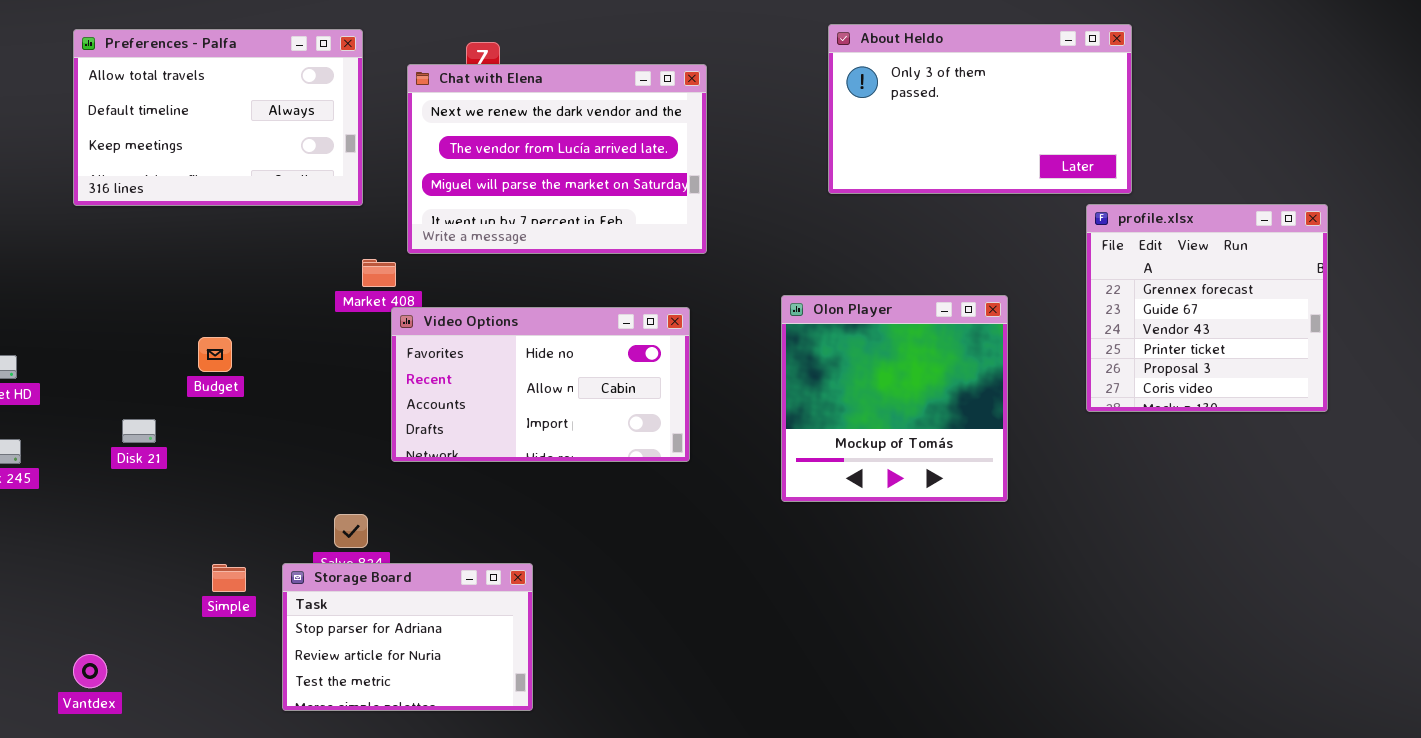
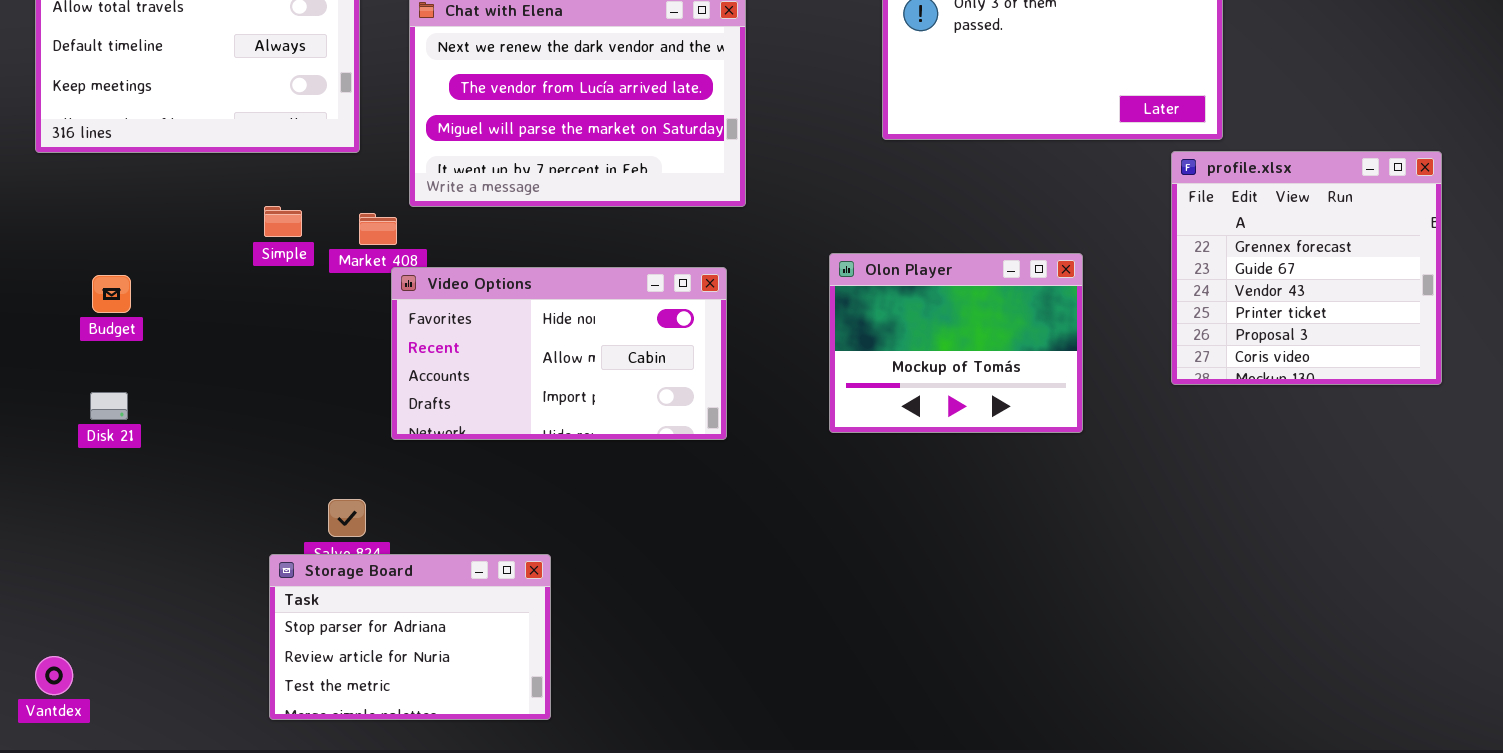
Olon Player: [781,295,1008,502] -> [829,253,1083,433], resized
Budget: [198,337,232,372] -> [92,275,131,313], moved
Simple: [212,564,246,592] -> [264,206,302,237], moved

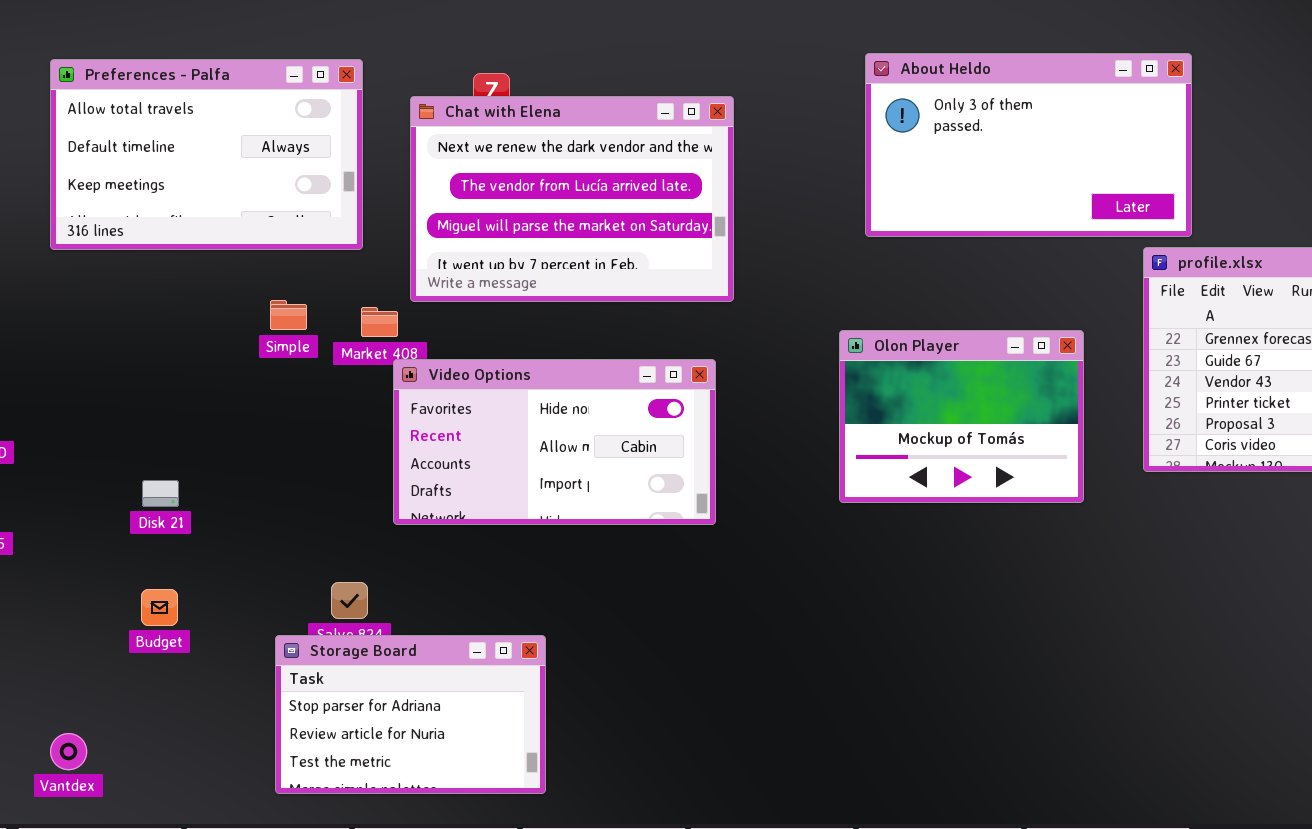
Olon Player: [829,253,1083,433] -> [839,330,1084,503], moved
Budget: [92,275,131,313] -> [141,589,178,626], moved
Disk 21: [90,392,128,420] -> [142,480,179,507], moved

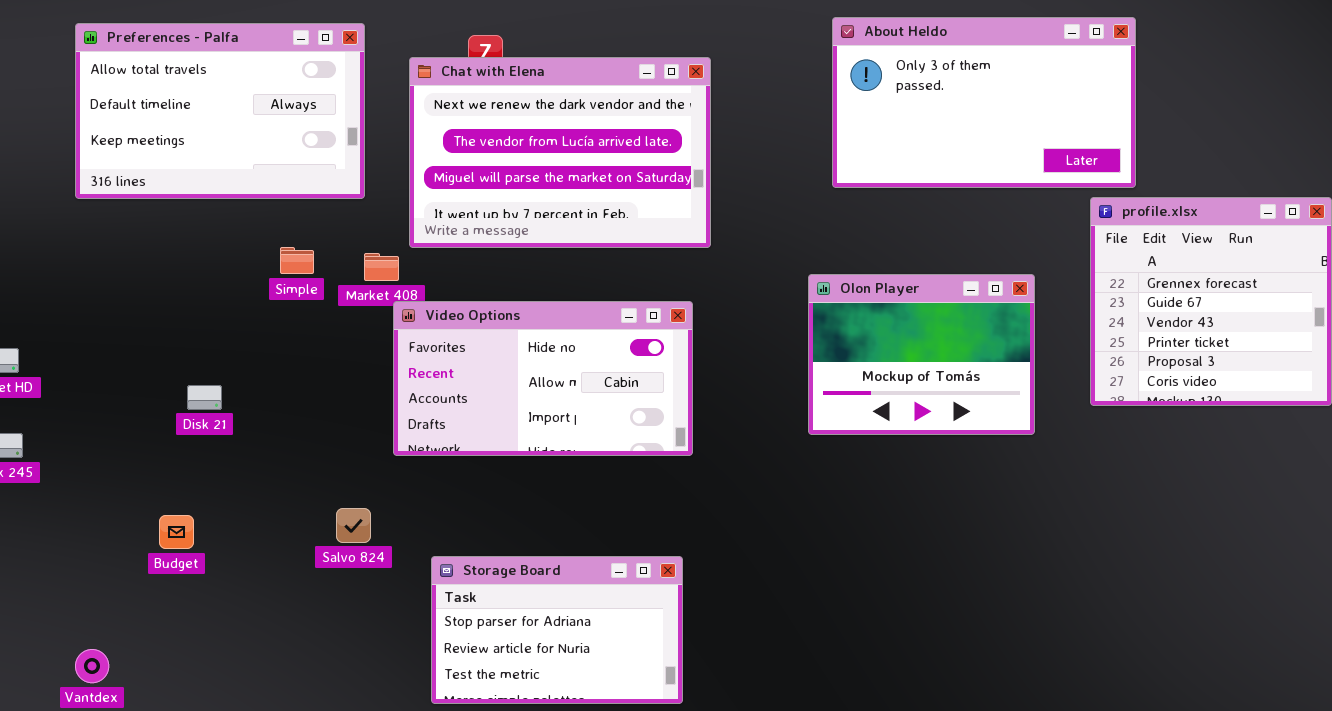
Disk 21: [142,480,179,507] -> [187,385,222,410], moved
Storage Board: [275,635,546,794] -> [431,556,683,704], moved

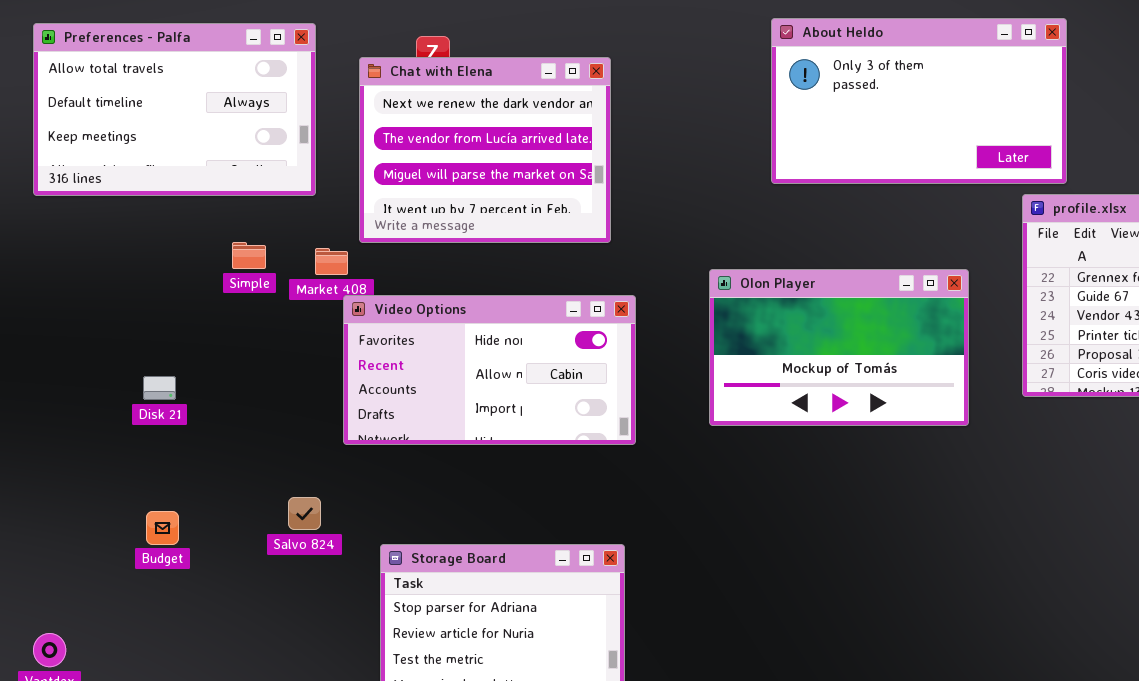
Chat with Elena: [409,57,711,248] -> [359,57,611,243], resized
Olon Player: [808,274,1035,435] -> [709,269,969,426], resized
Budget: [159,515,194,549] -> [146,511,179,545], moved

